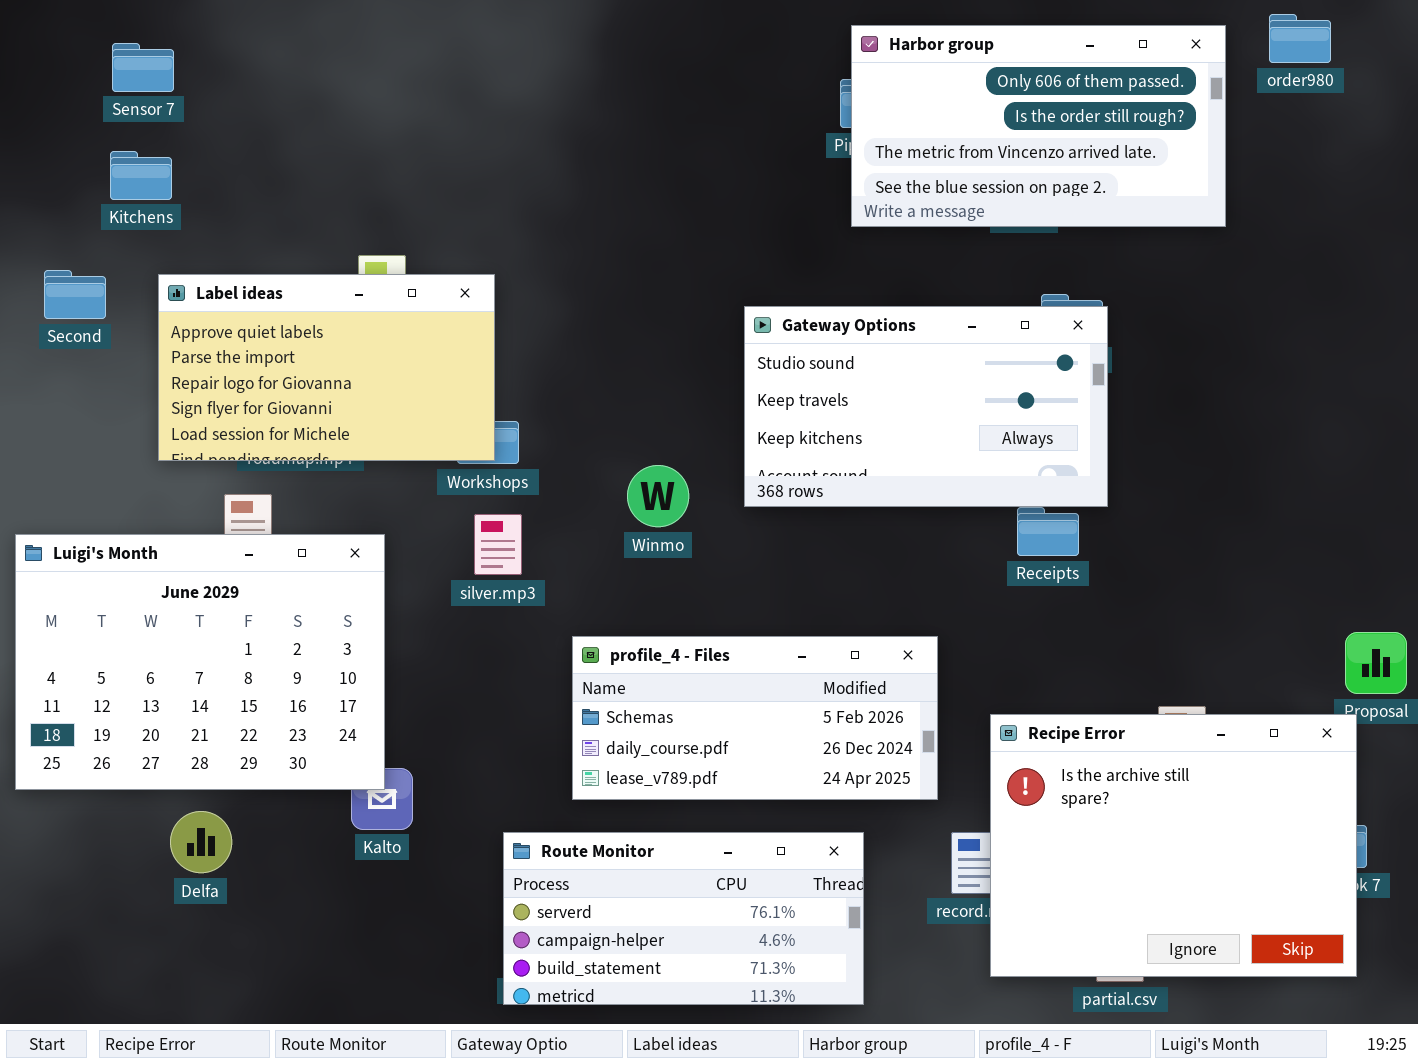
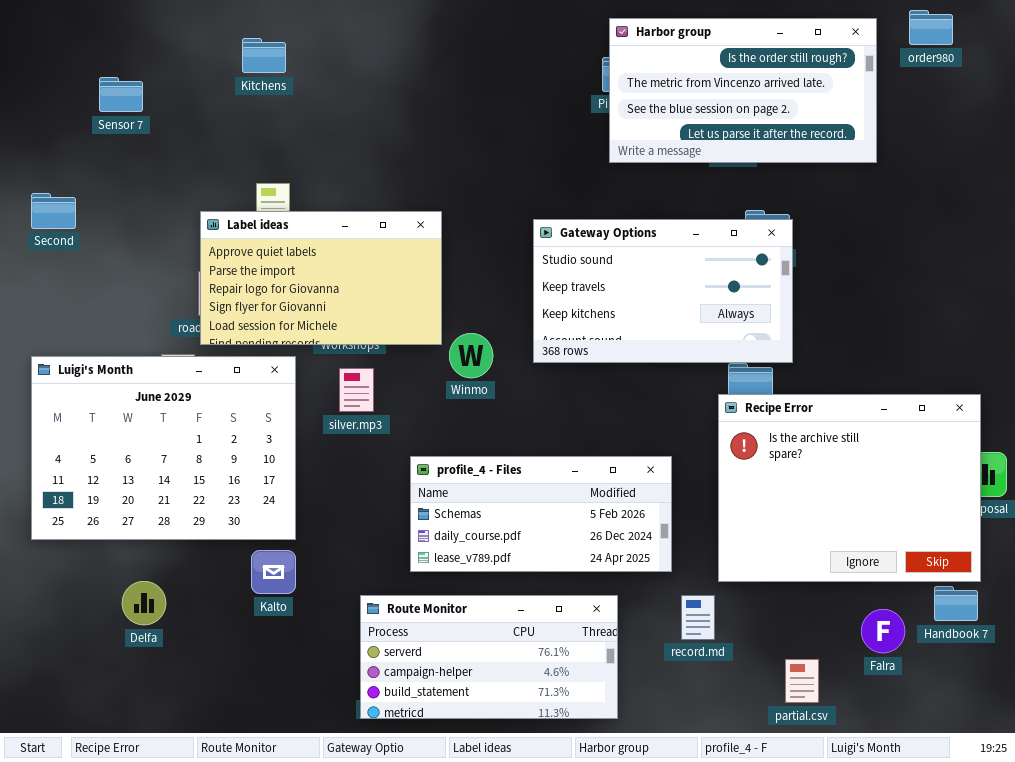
Harbor group: [851,25,1226,227] -> [609,18,877,163], scrolled down 1 row
Sensor 7: [112,43,174,92] -> [99,77,143,112], moved
Kitchens: [110,151,172,200] -> [242,38,286,73], moved
Label ideas: [158,274,495,461] -> [200,211,442,345], moved
Luigi's Month: [15,534,385,790] -> [31,356,296,540], moved
Recipe Error: [990,714,1357,977] -> [718,394,981,582], moved

